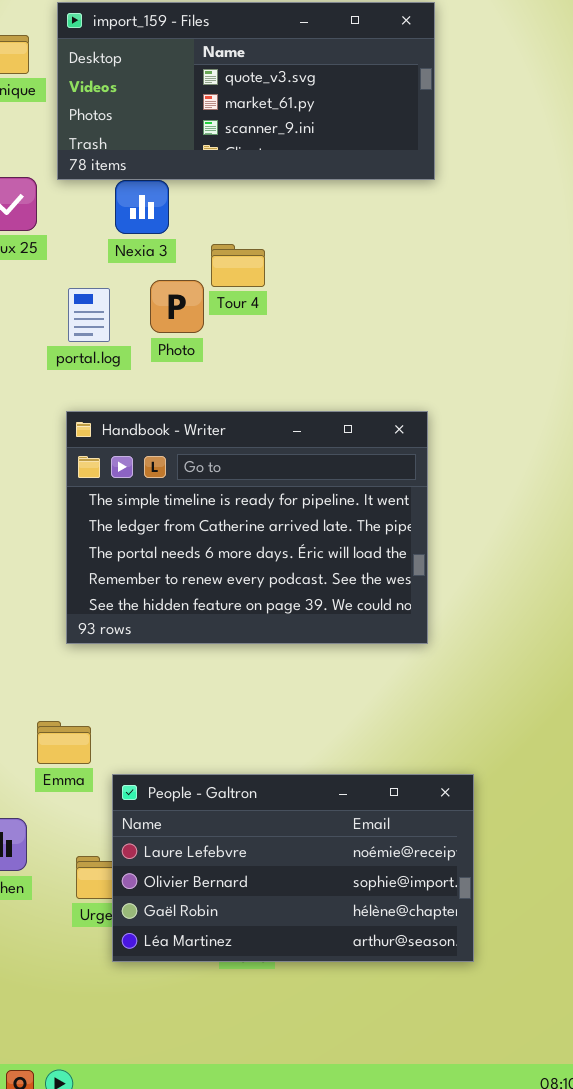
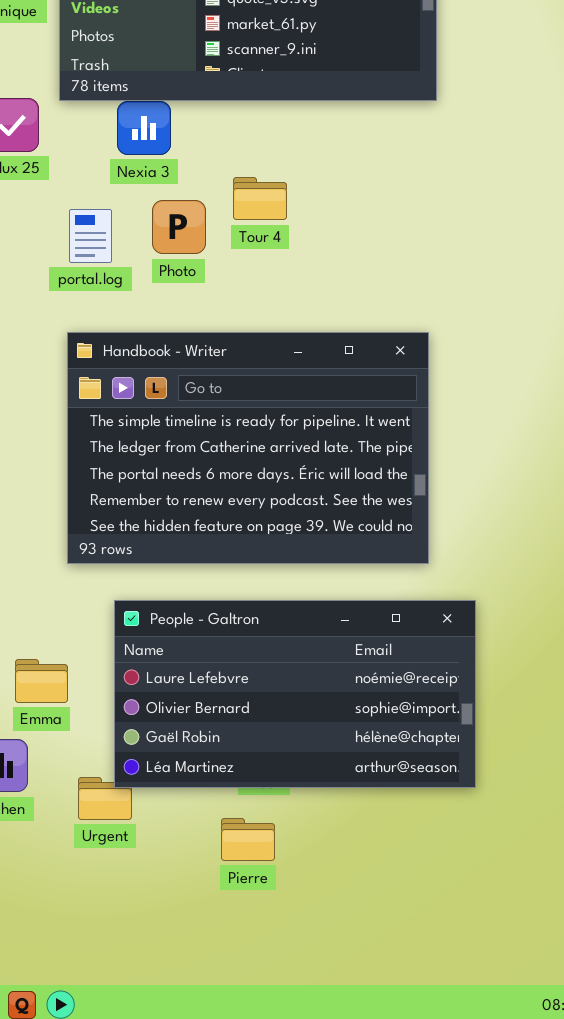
Tour 4: [211,244,265,287] -> [233,177,287,220], moved
Emma: [37,721,91,764] -> [15,659,68,703], moved
People - Galtron: [112,774,474,962] -> [114,600,476,788], moved

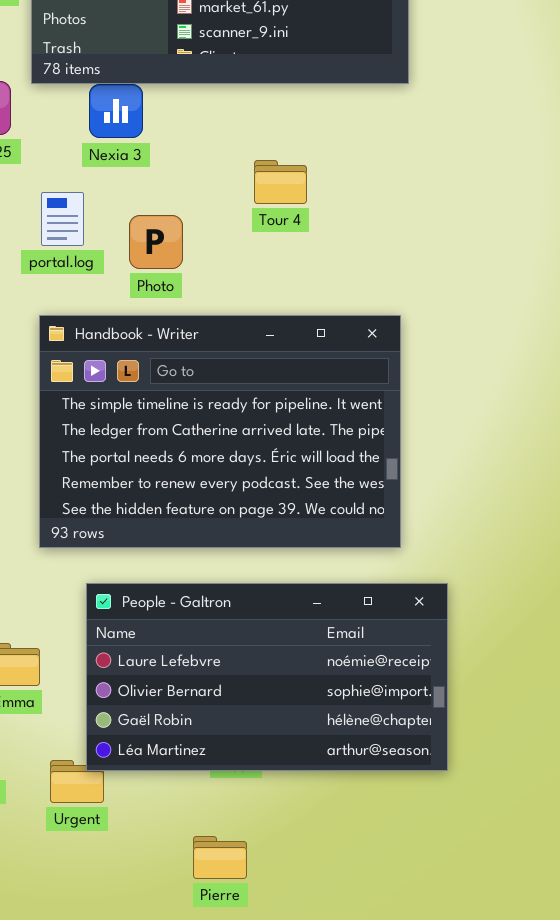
Tour 4: [233,177,287,220] -> [254,160,307,204], moved
Photo: [152,200,206,254] -> [129,215,183,269], moved
Pierre: [221,818,275,861] -> [193,836,247,879], moved

